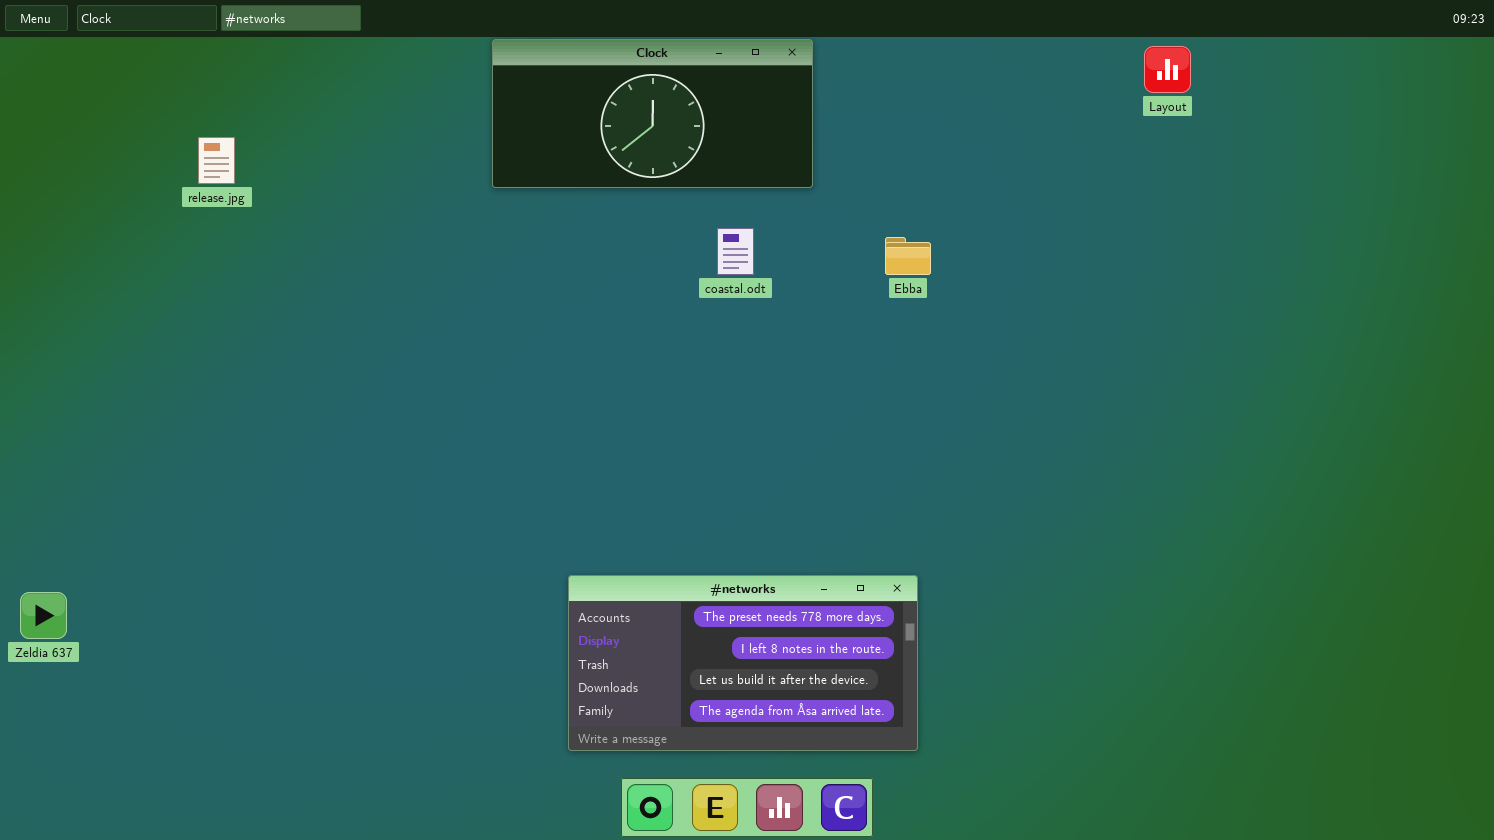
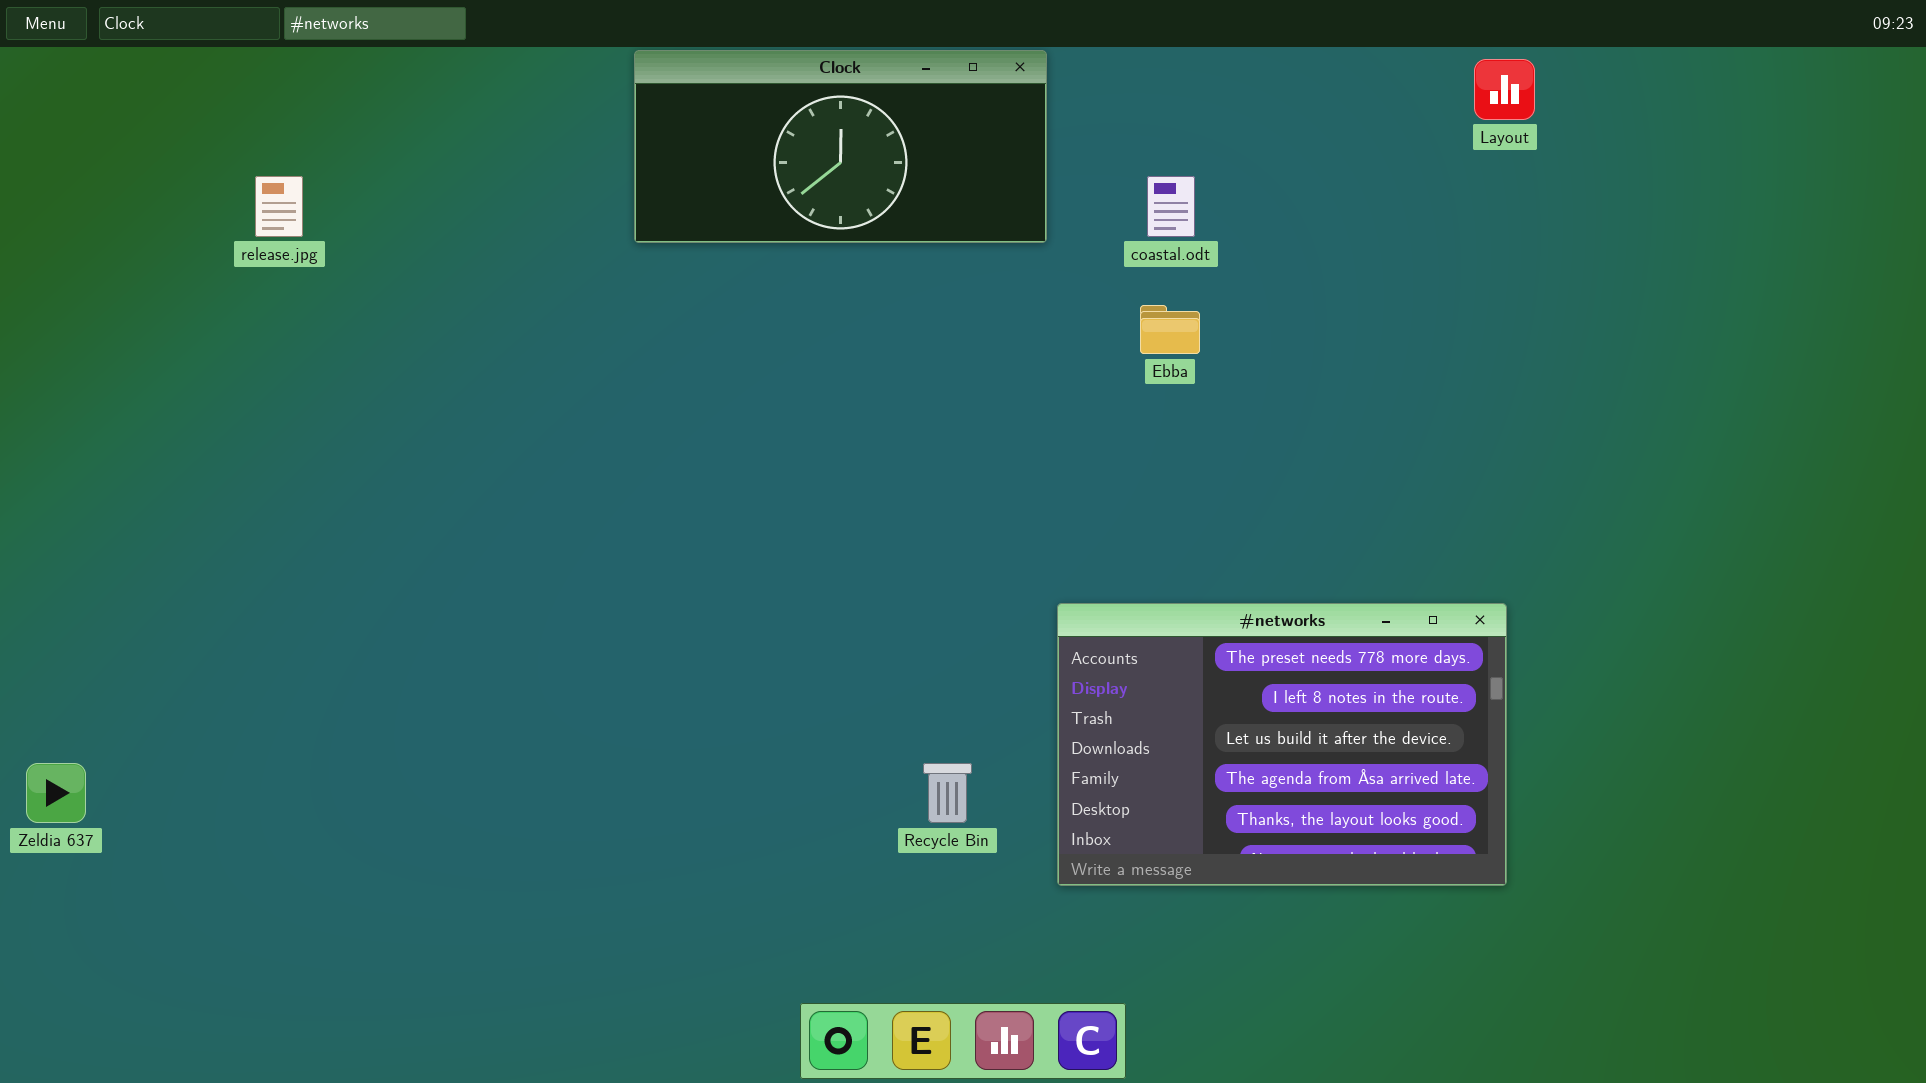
coastal.odt: [717,228,754,275] -> [1147,176,1195,237], moved
#networks: [568,575,918,751] -> [1057,603,1507,886], moved, resized

